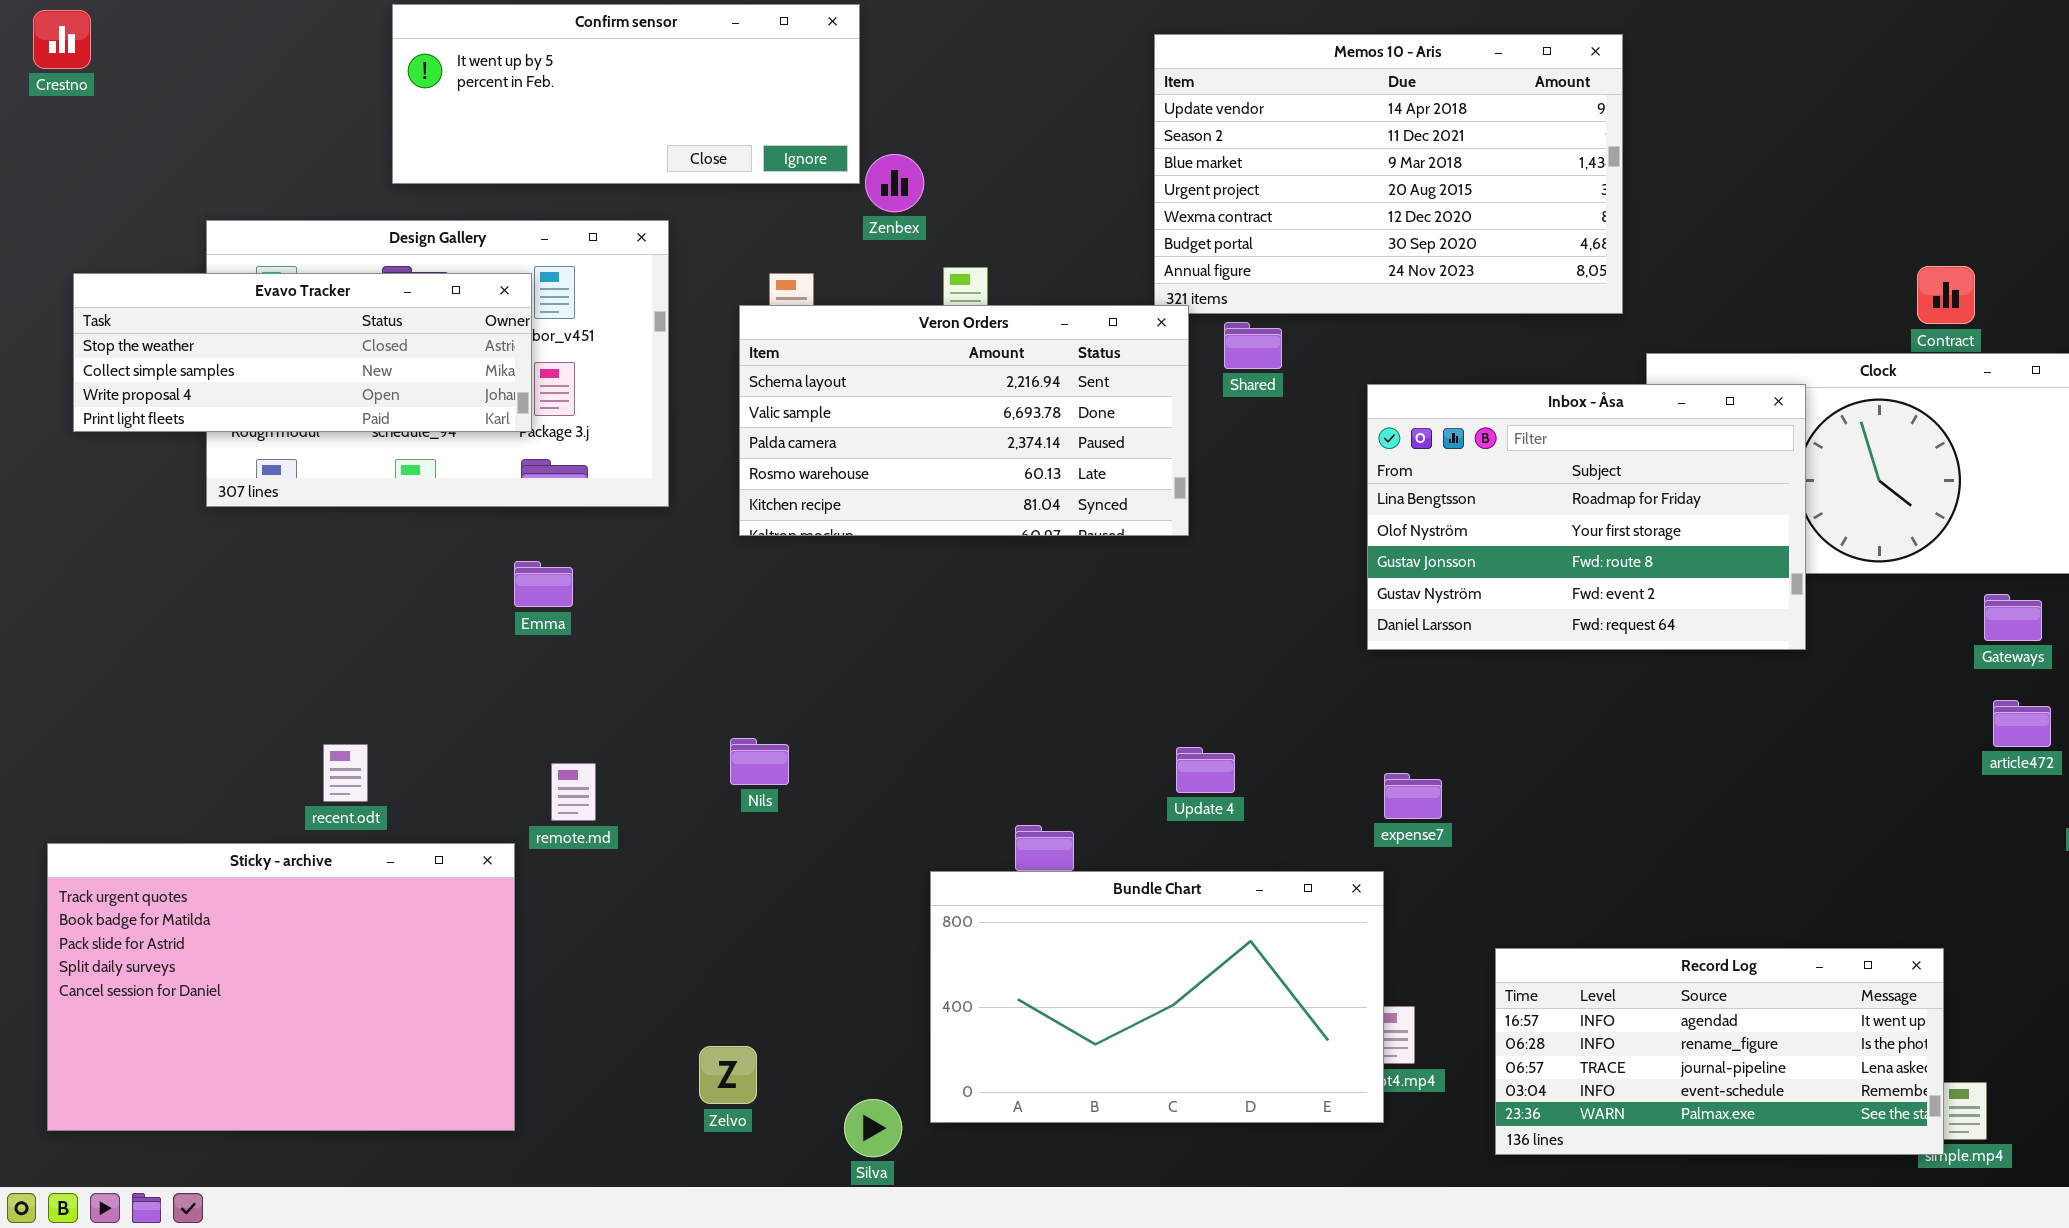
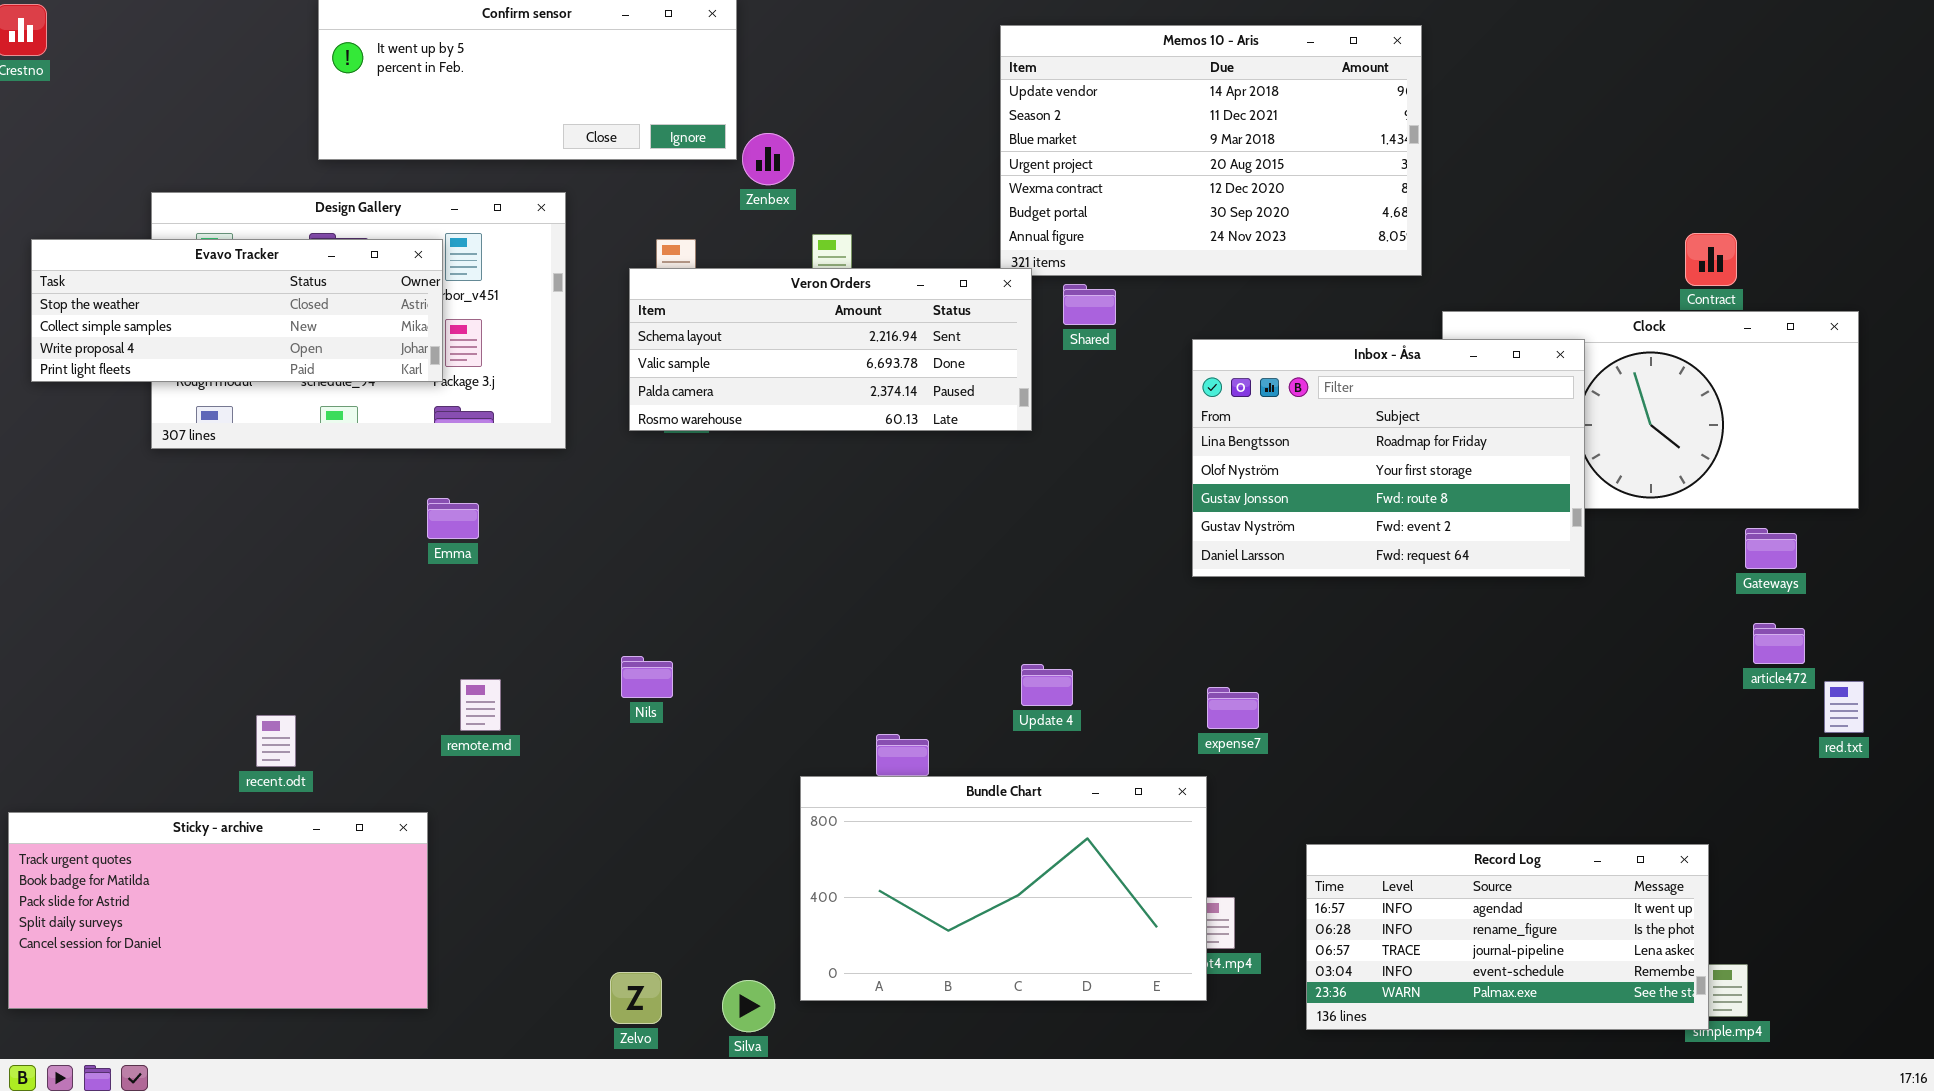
Veron Orders: [739,305,1189,536] -> [629,268,1032,431], resized
recent.odt: [323,744,368,802] -> [256,715,296,767], moved
Sticky - archive: [47,843,515,1131] -> [8,812,428,1009], resized
Zelvo: [699,1046,757,1104] -> [610,972,662,1024], moved

